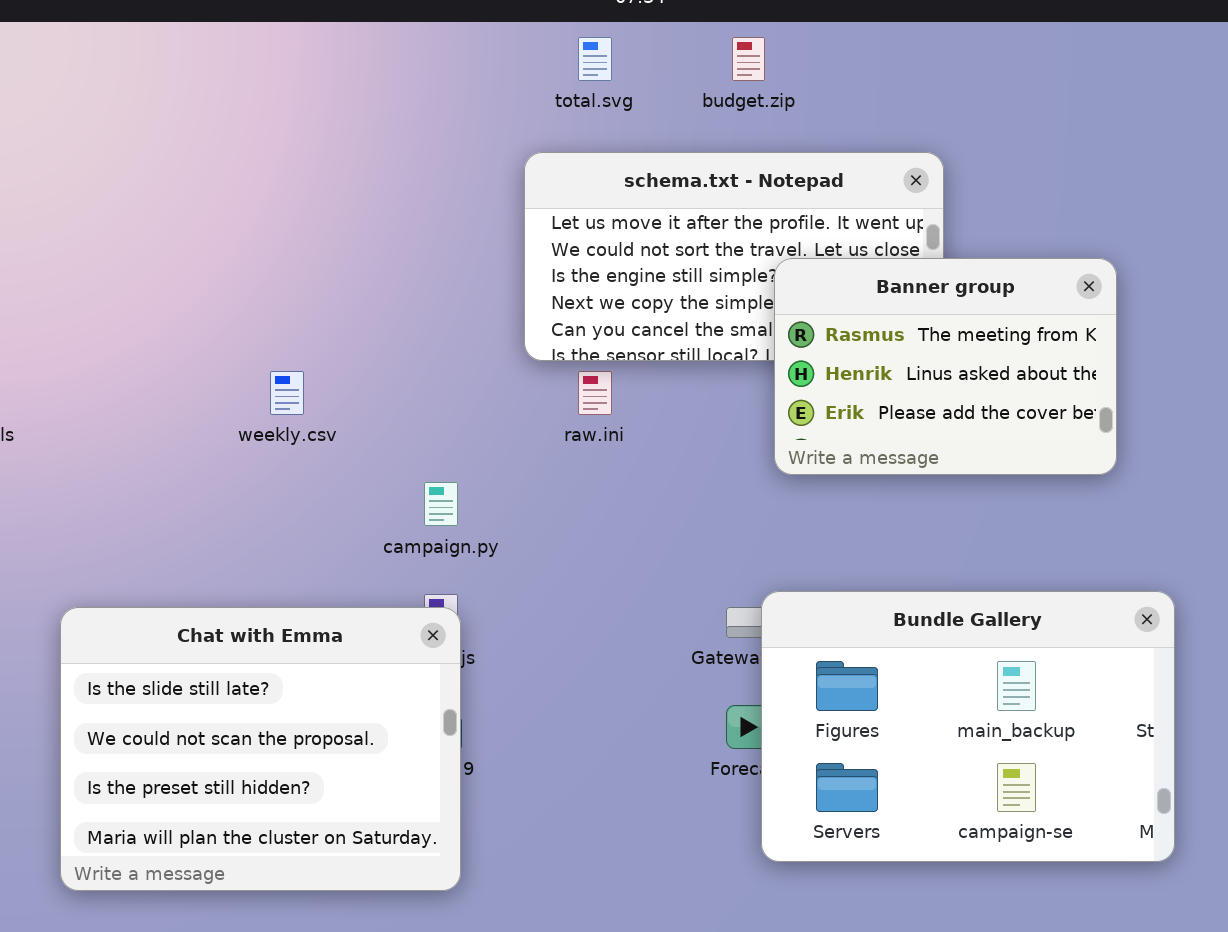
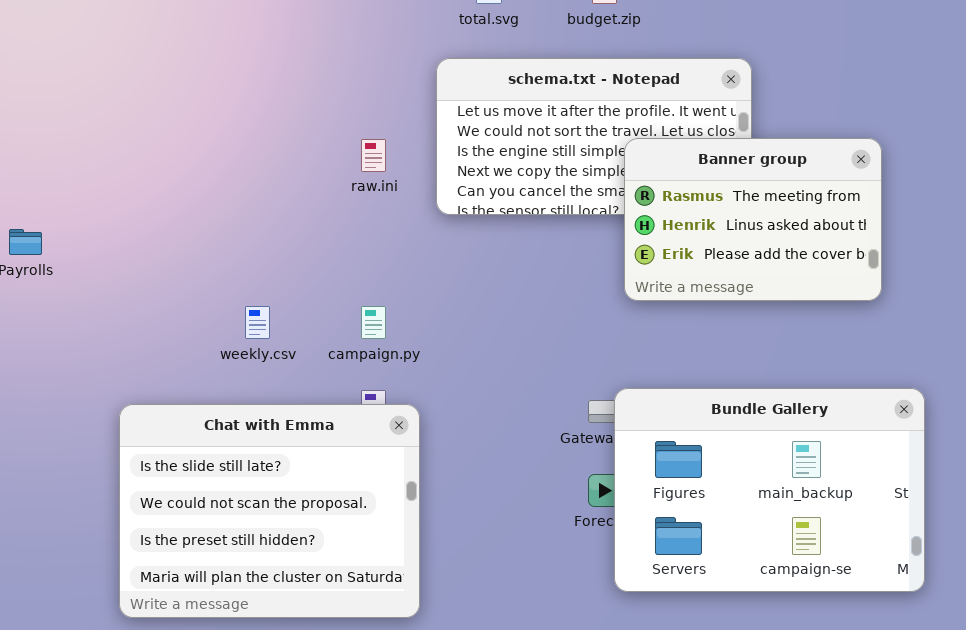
weekly.csv: [270,371,304,415] -> [245,306,270,339], moved
raw.ini: [578,371,612,415] -> [361,139,386,172], moved
Chat with Emma: [60,607,461,891] -> [119,404,420,618], moved

